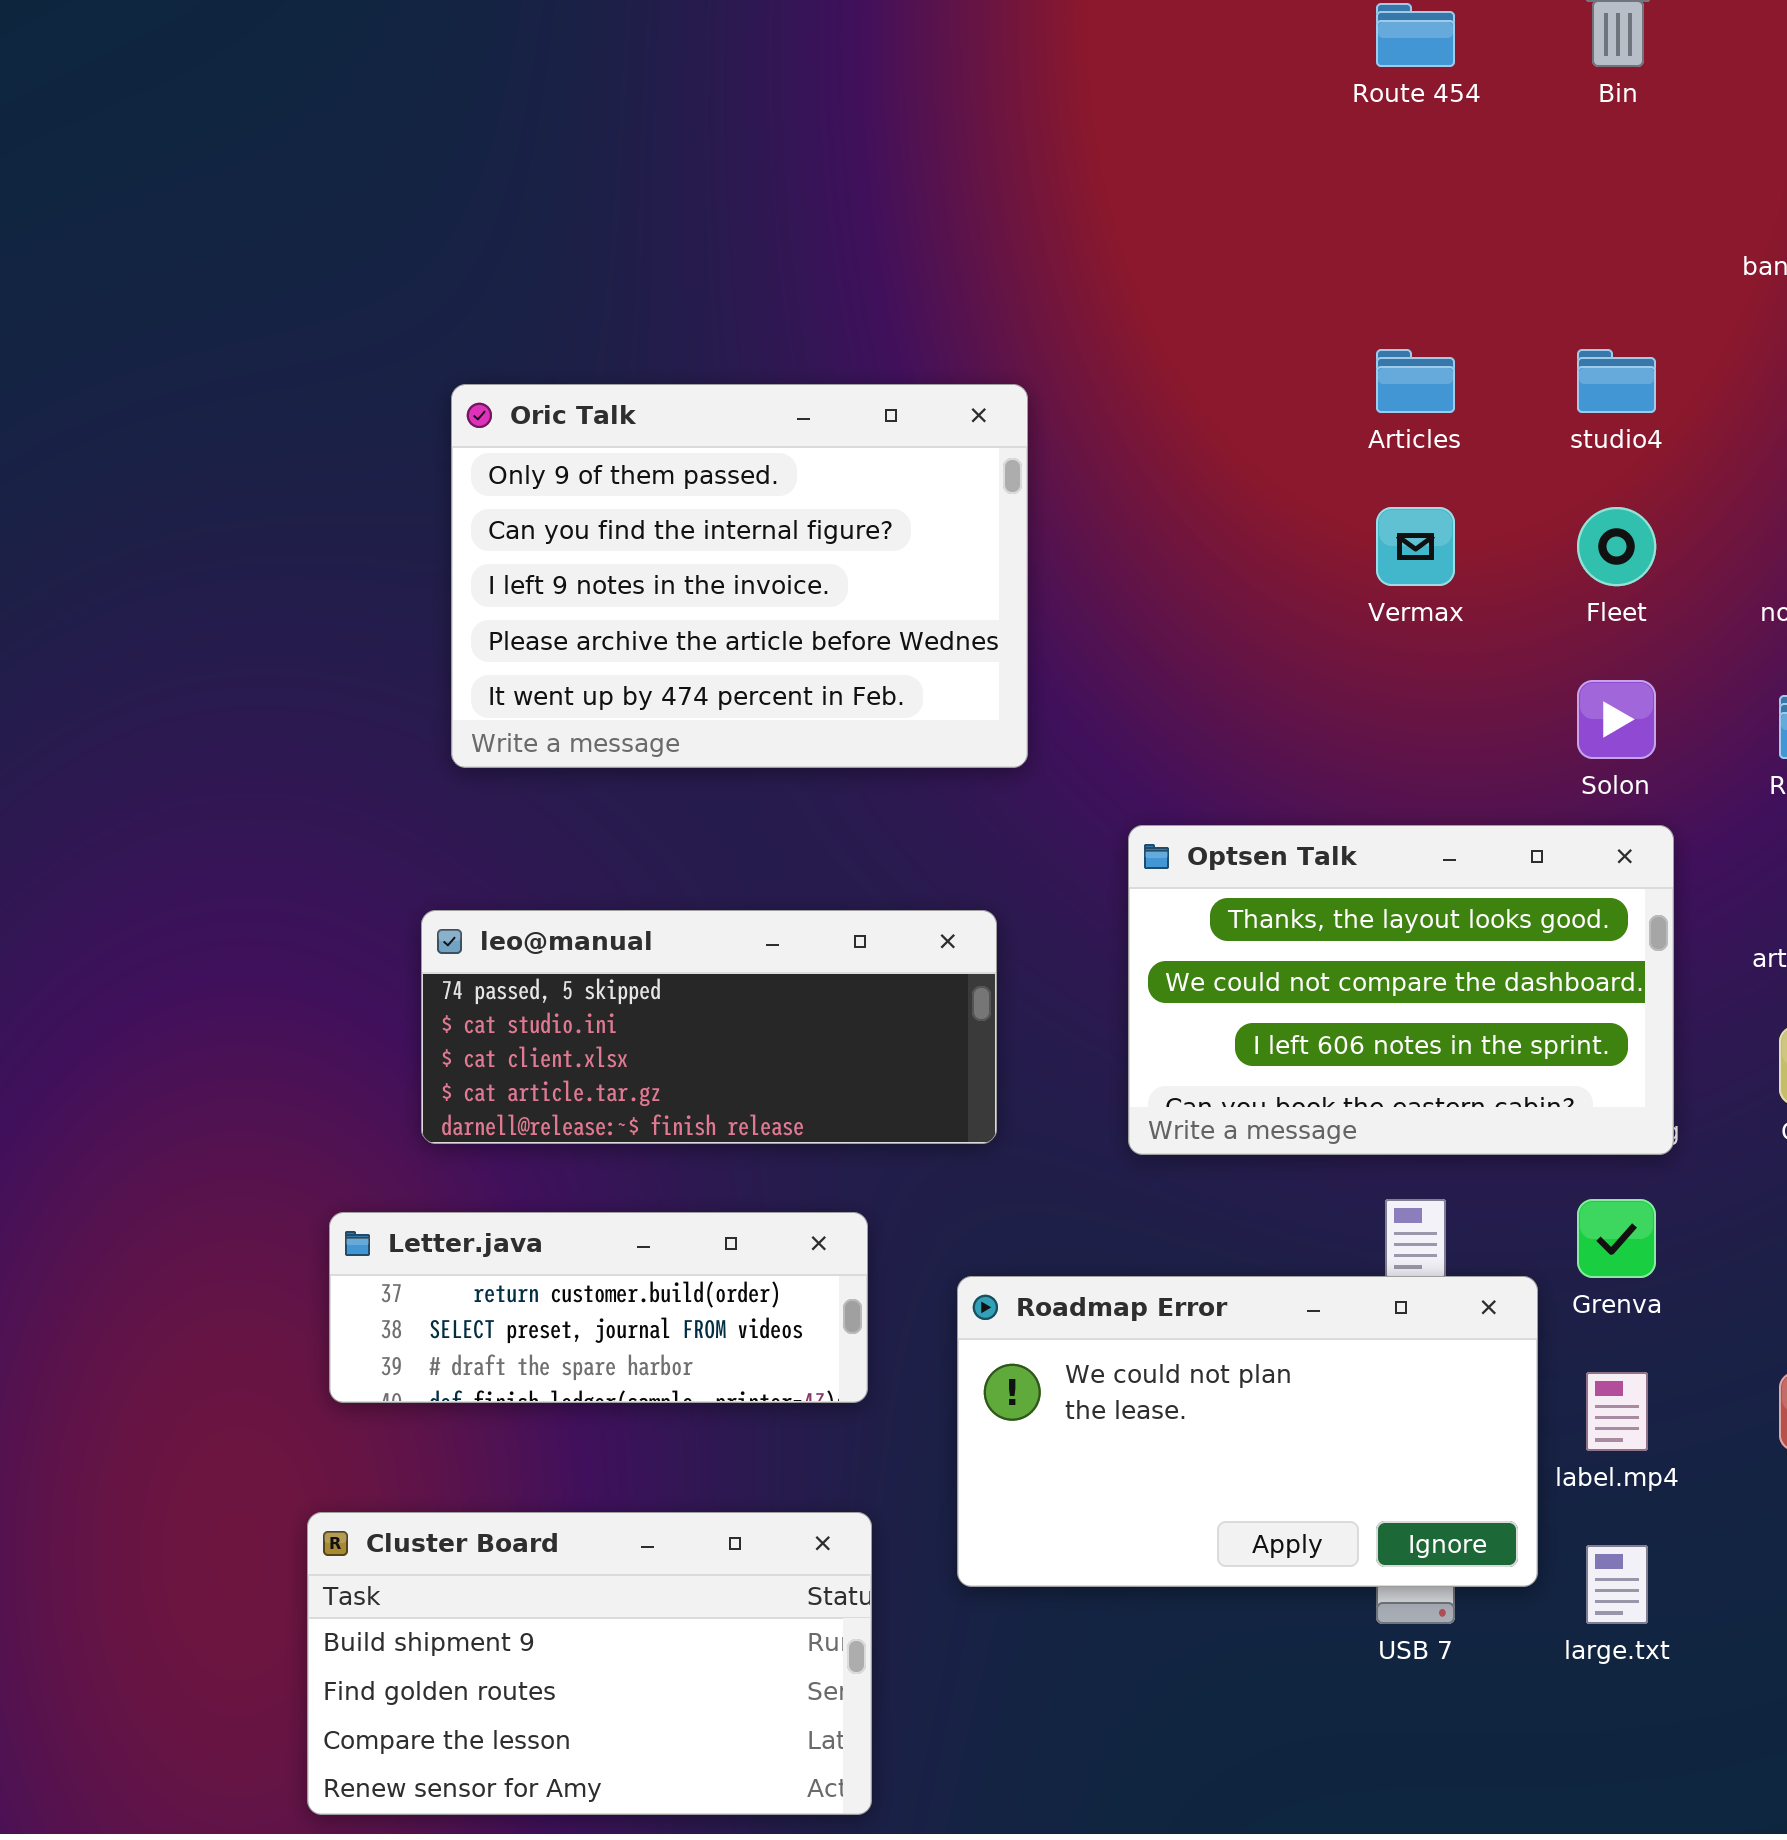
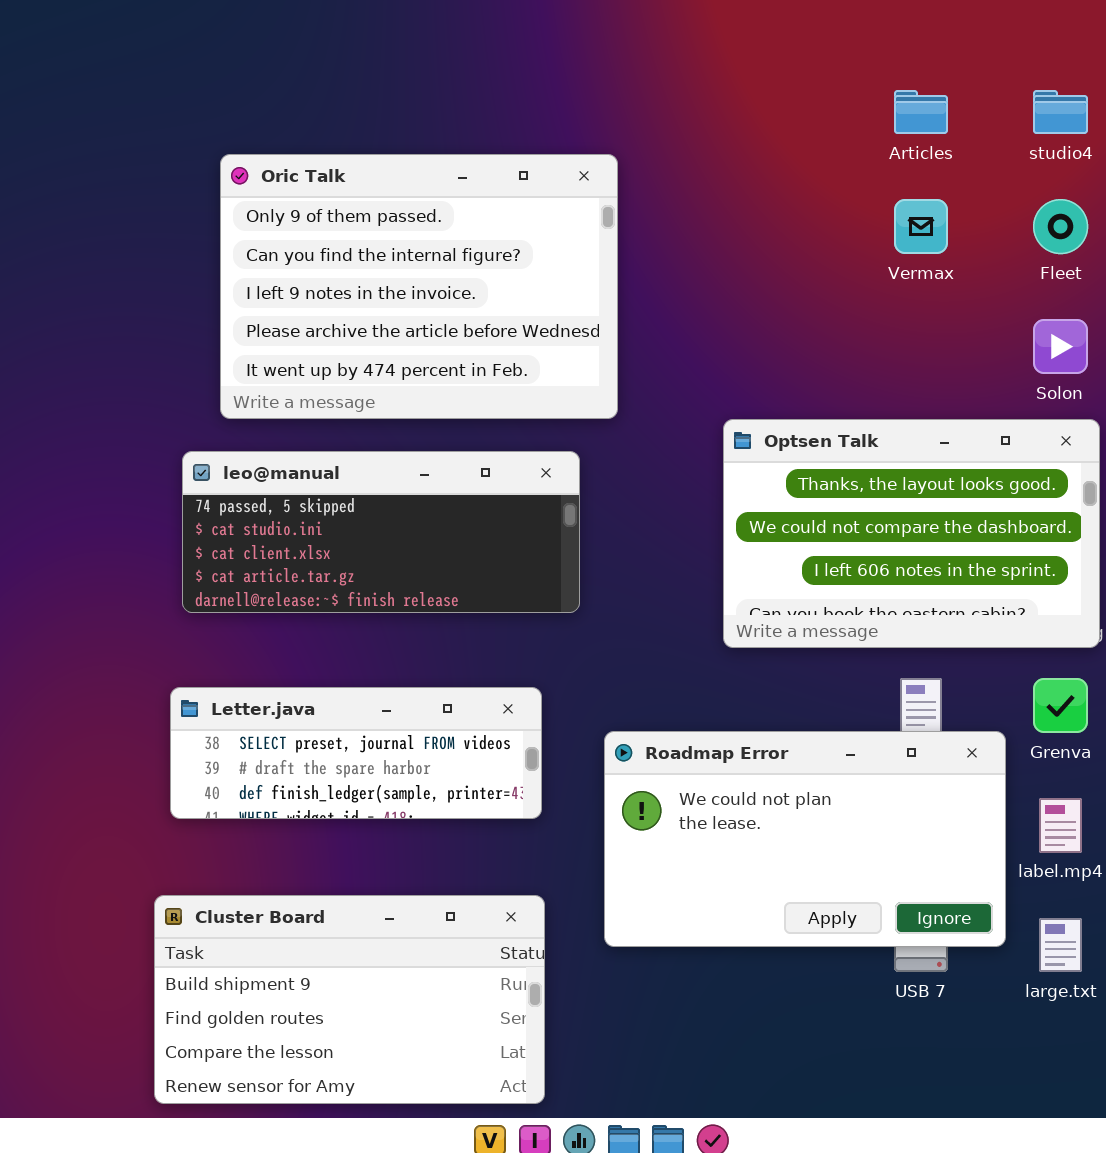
Oric Talk: [451,384,1028,768] -> [220,154,618,419], moved
leo@manual: [421,910,997,1144] -> [182,451,580,613], moved
Letter.java: [329,1212,868,1403] -> [170,687,542,819], scrolled down 1 row

